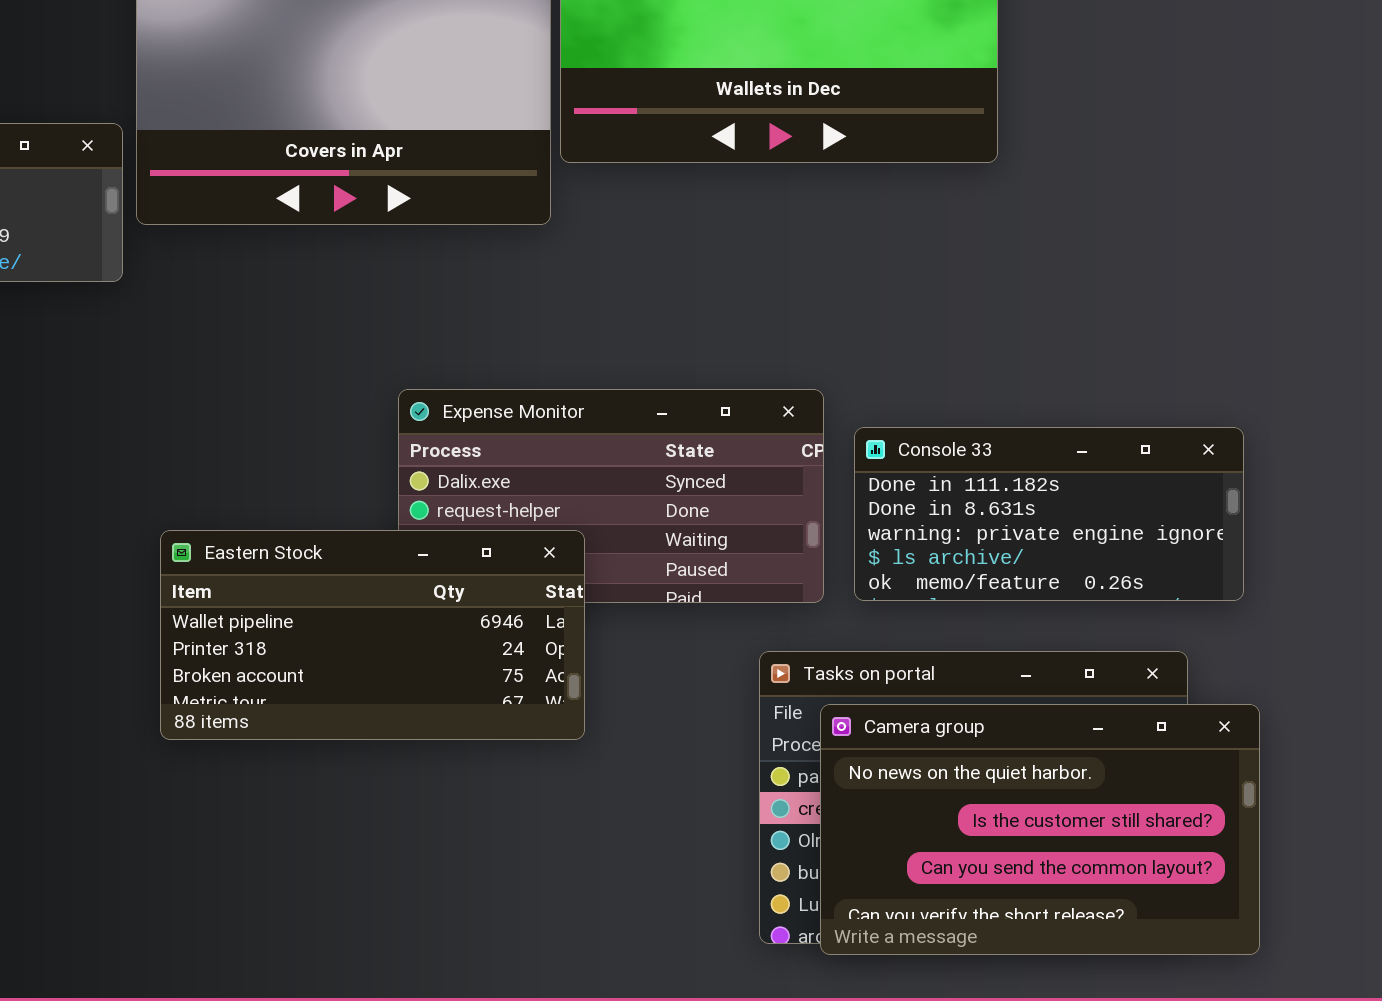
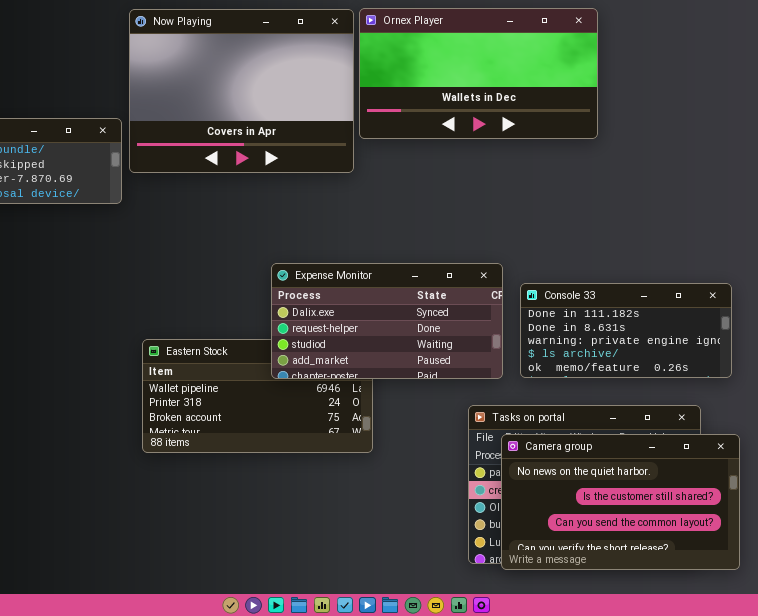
Expense Monitor: [398,389,824,603] -> [271,263,503,379], raised

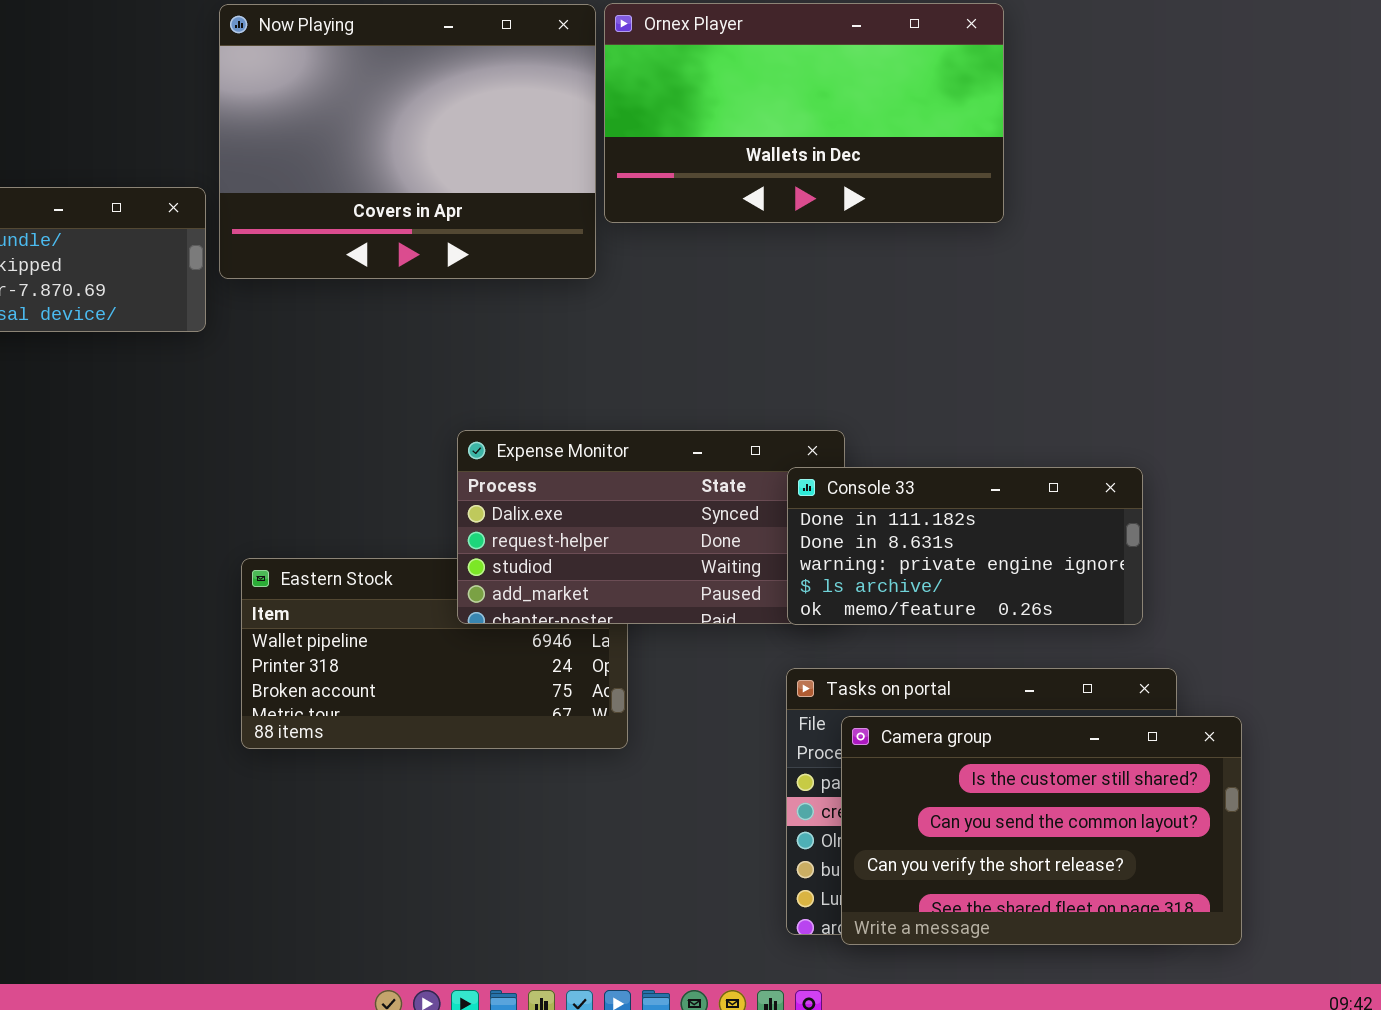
Console 33: [520,283,732,378] -> [787,467,1143,625], moved
Camera group: [501,434,740,570] -> [841,716,1242,945], scrolled down 1 row

